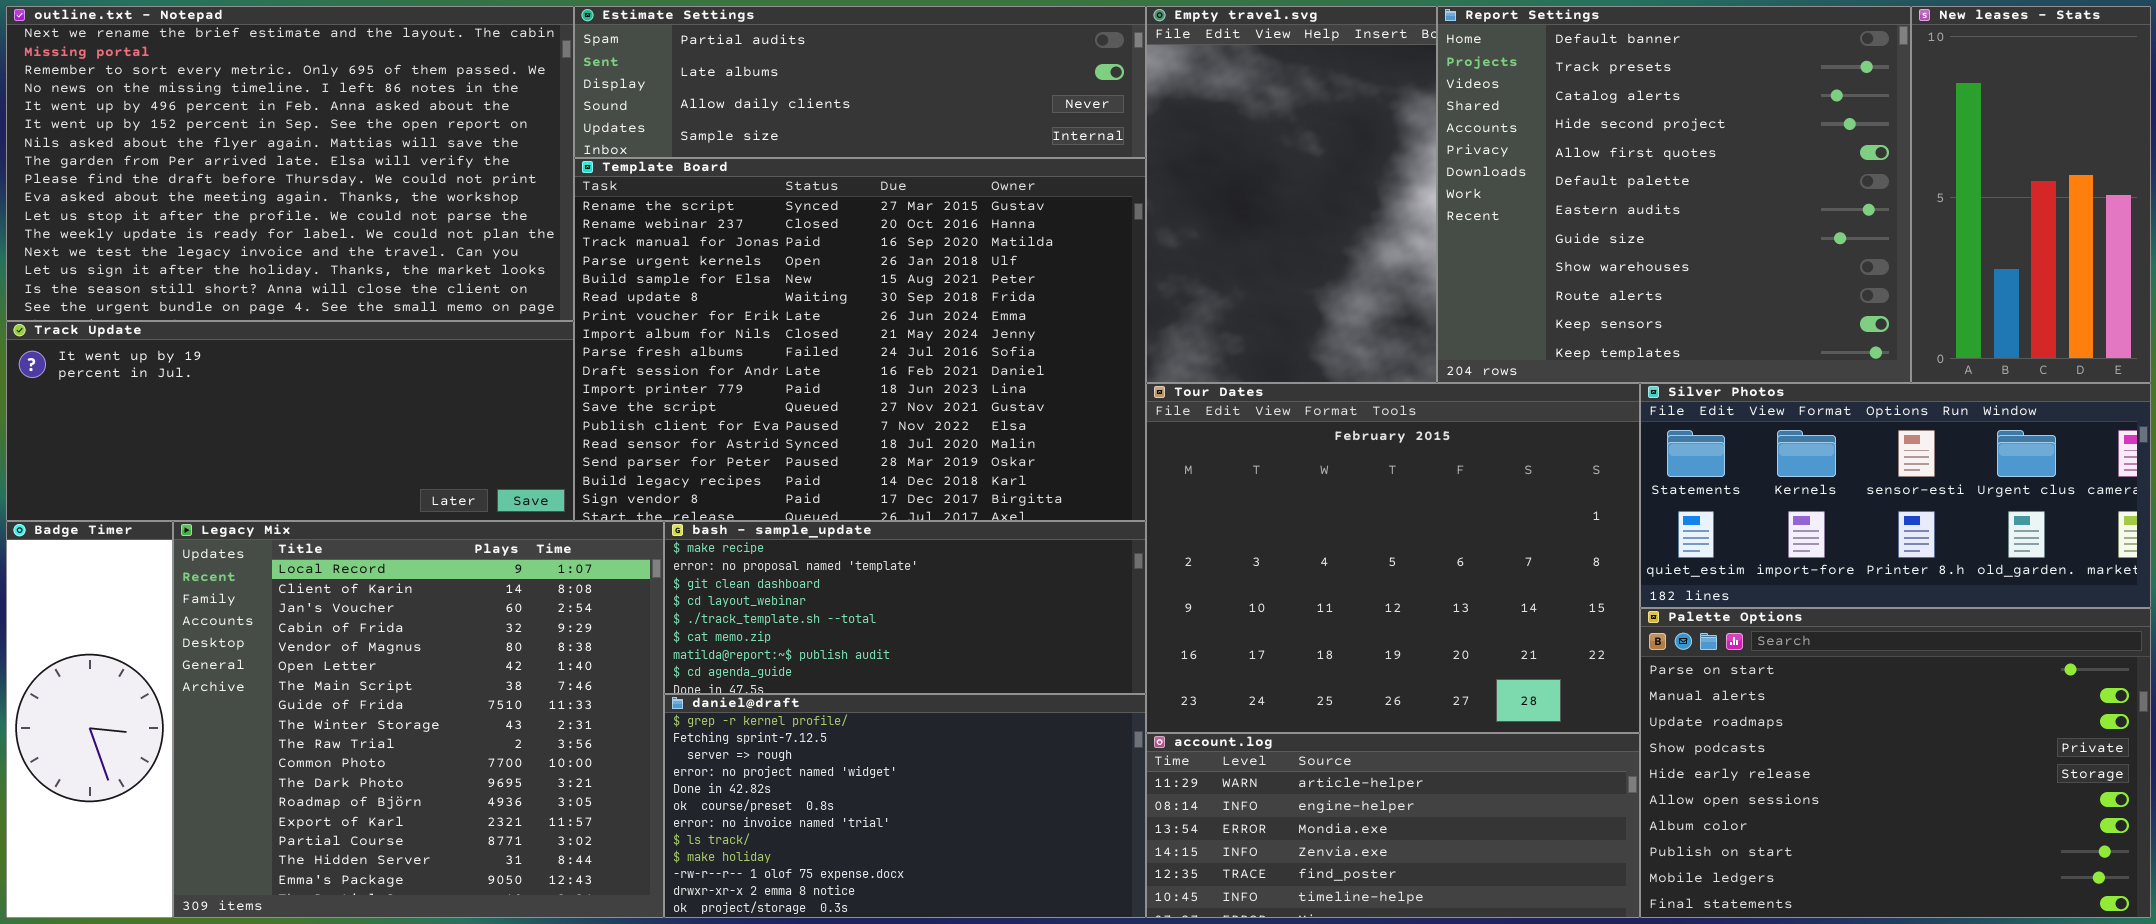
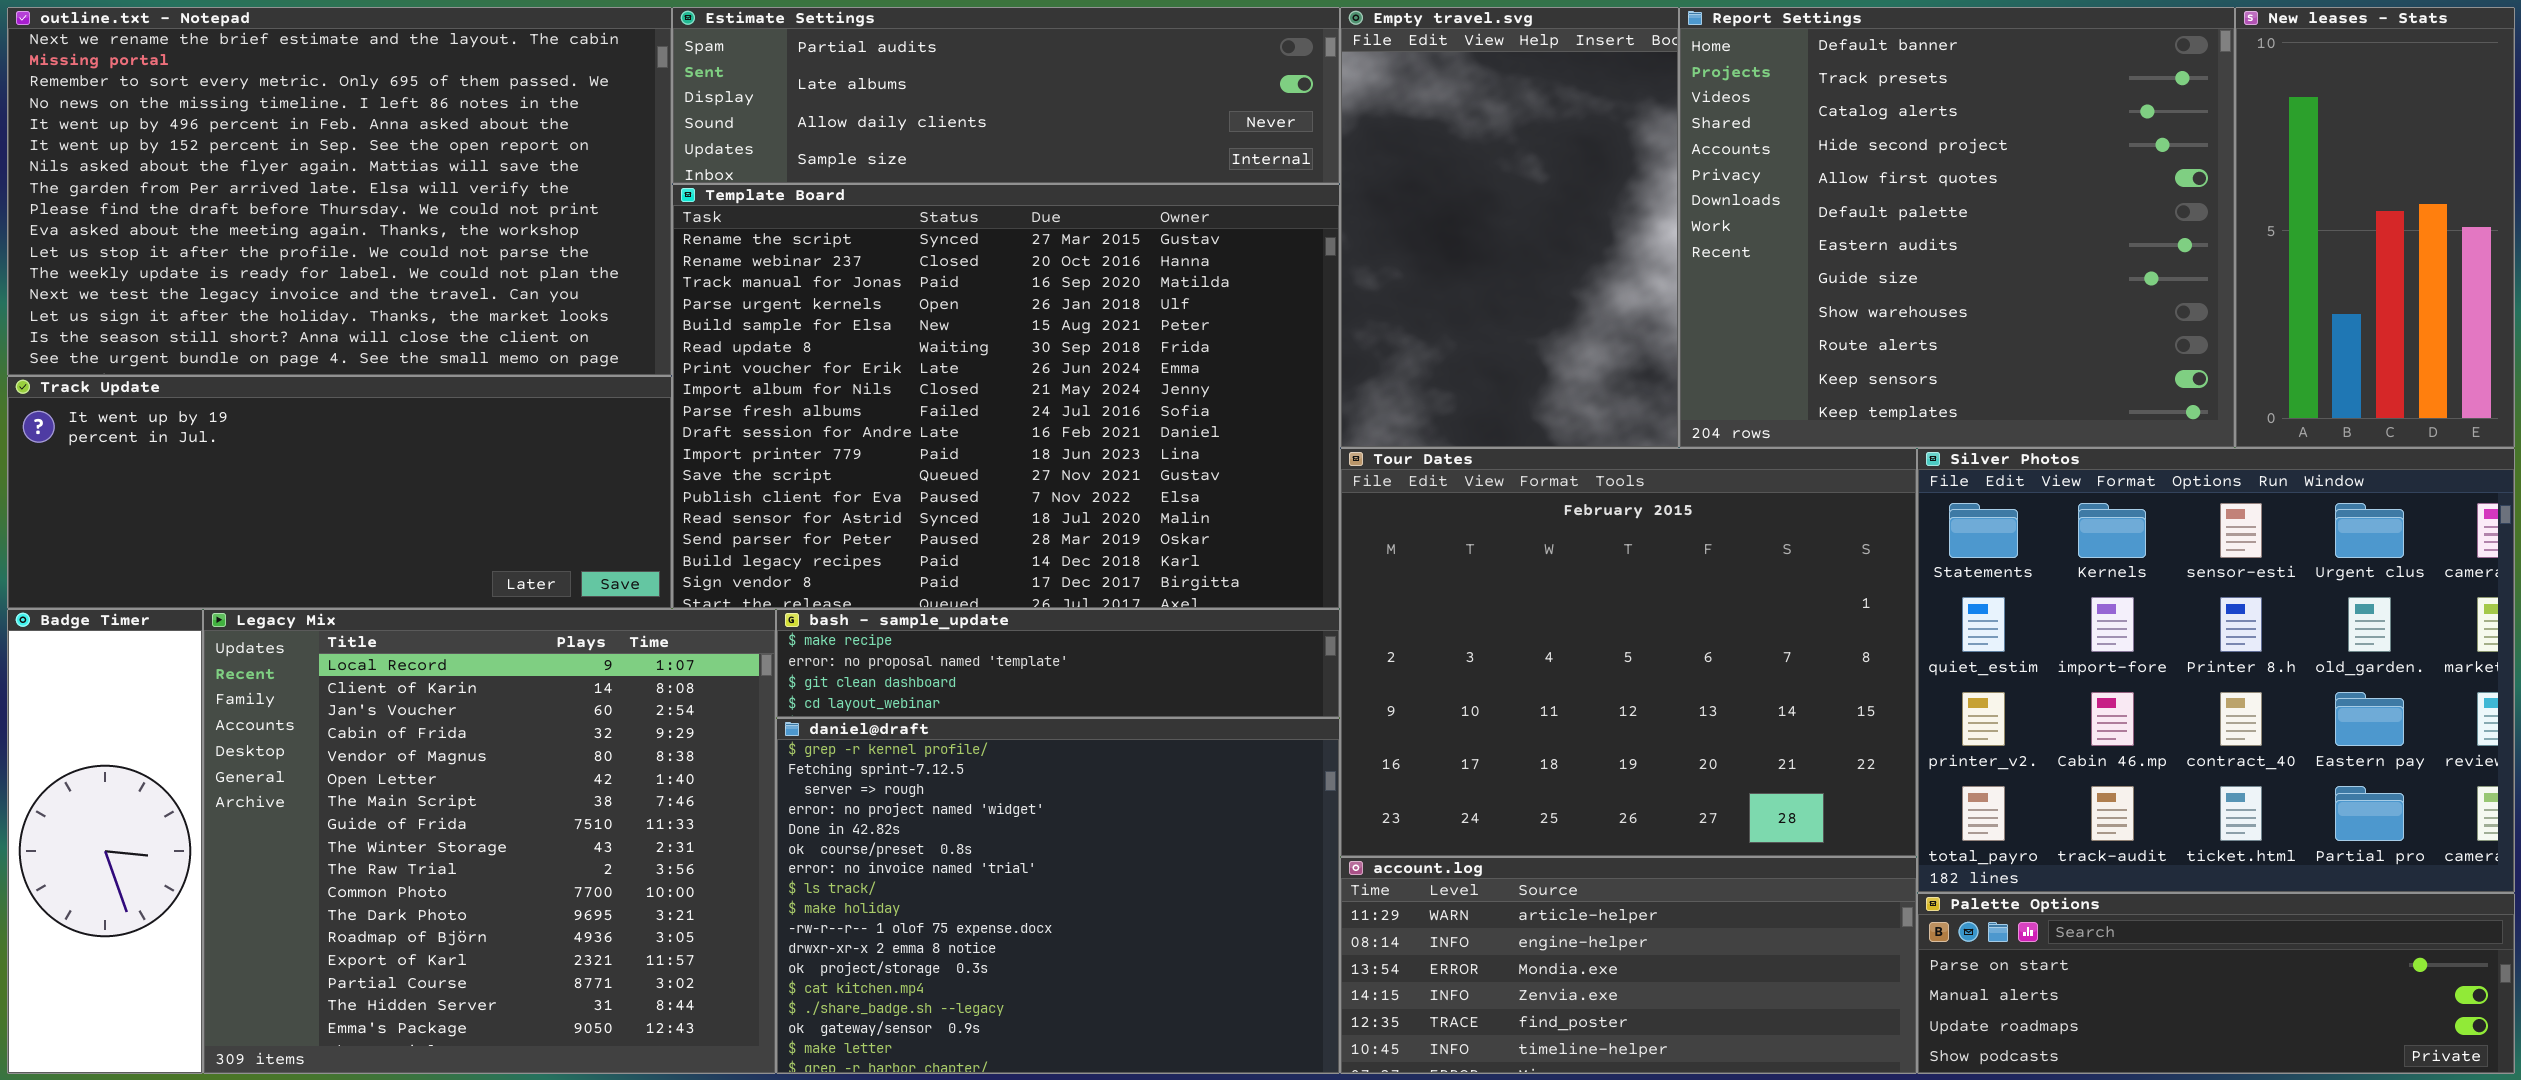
Silver Photos: [1640,383,2151,608] -> [1917,448,2515,893], resized
bash - sample_update: [664,521,1146,694] -> [776,609,1340,718], resized
Palette Options: [1640,608,2151,918] -> [1917,893,2515,1074], resized
daniel@draft: [664,694,1146,918] -> [776,718,1340,1074], resized

